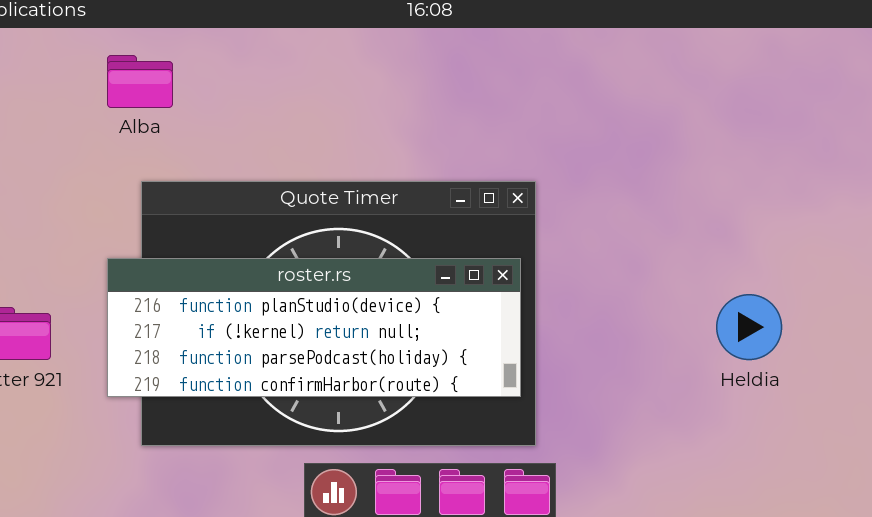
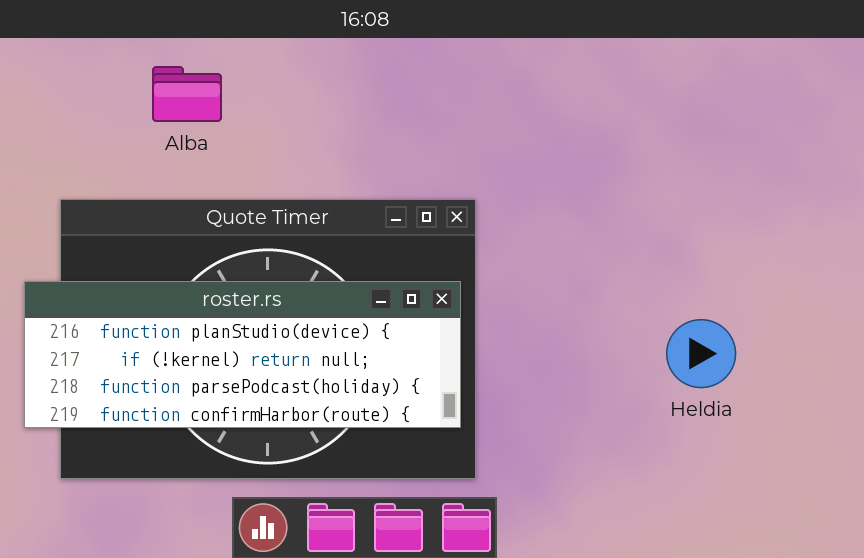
Alba: [107,55,173,108] -> [152,66,222,122], moved

